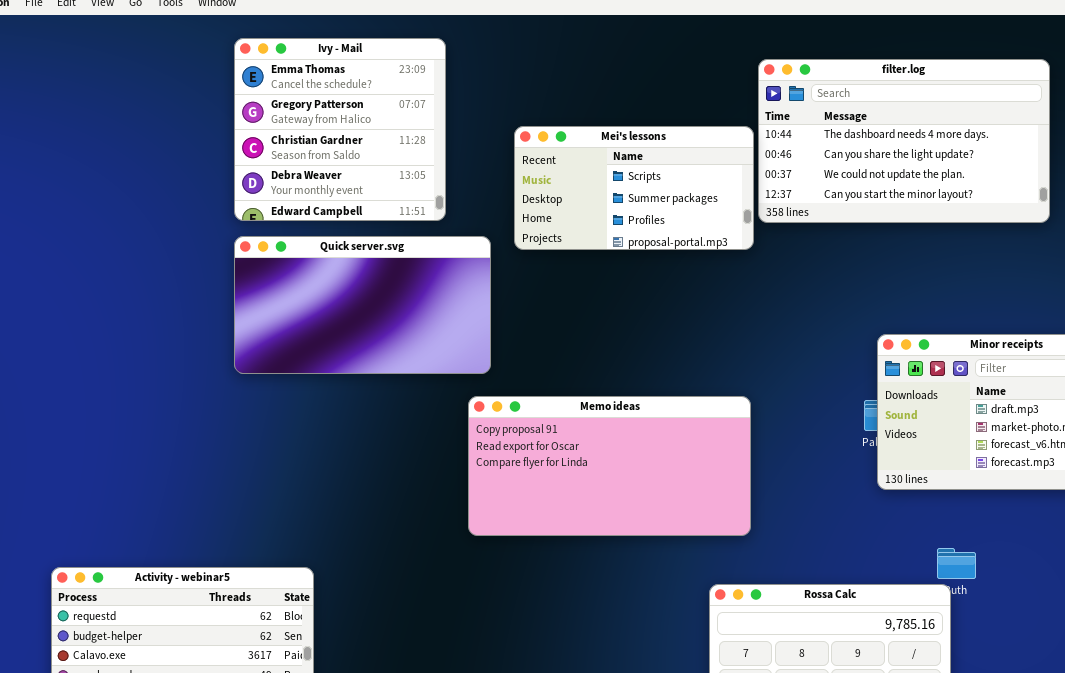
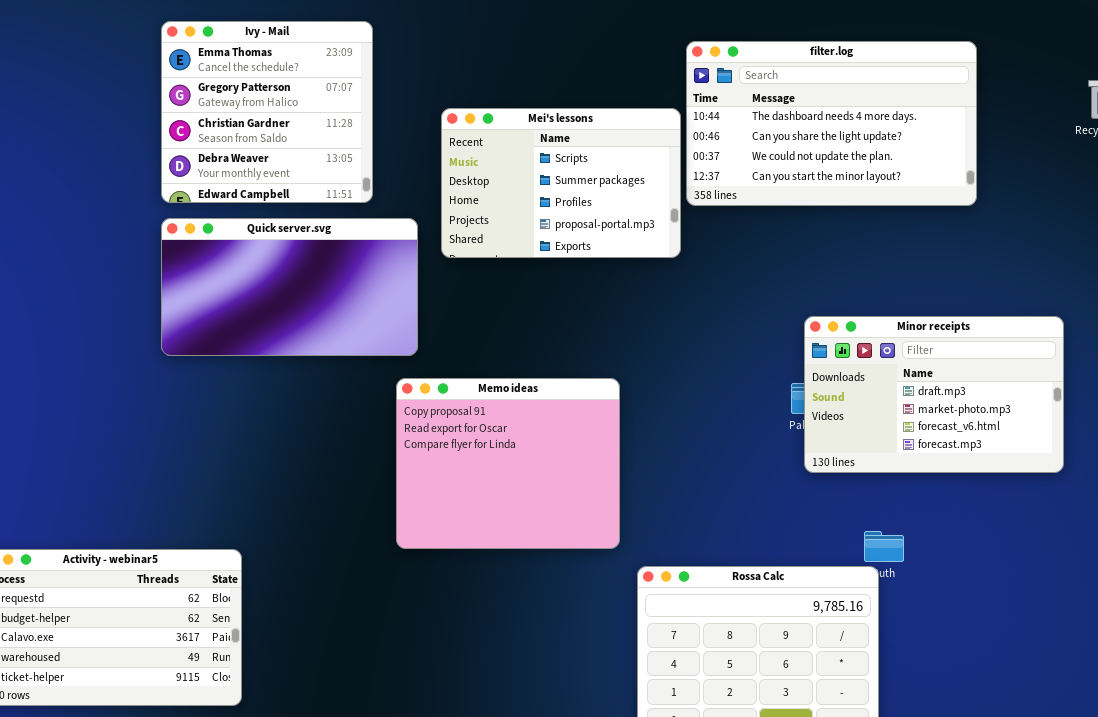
Mei's lessons: [514,126,754,250] -> [441,108,681,258], resized
Memo ideas: [468,396,751,536] -> [396,378,620,549], resized

